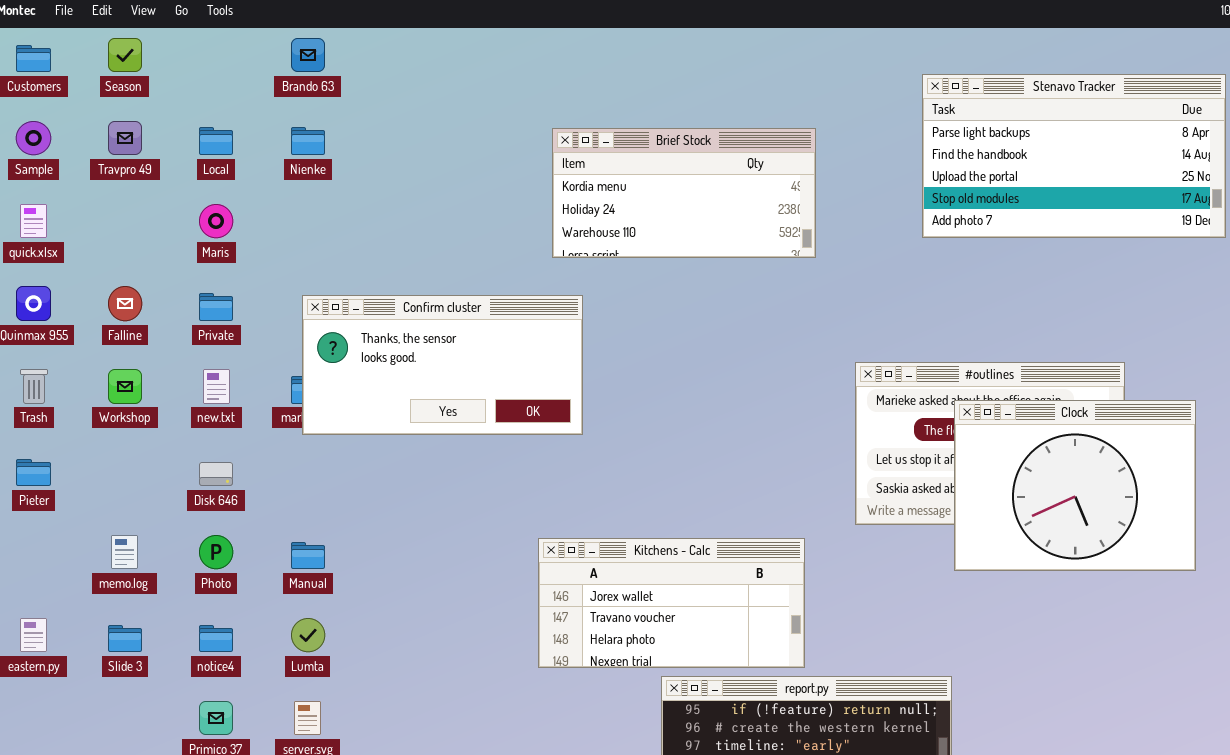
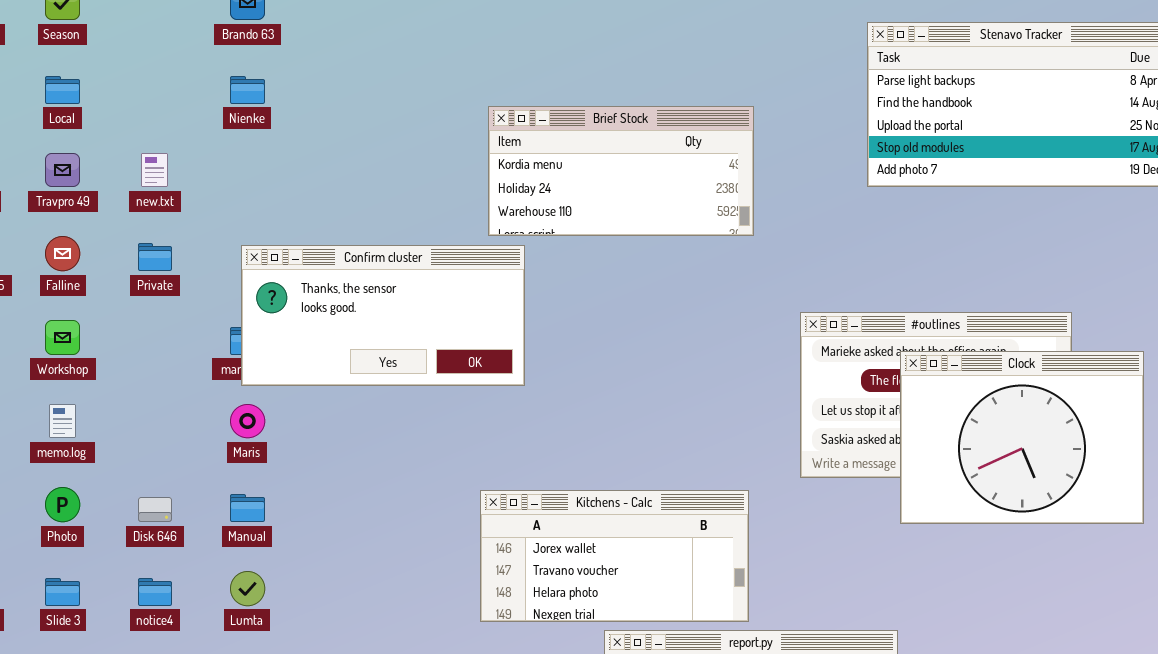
Travpro 49: [108,121,142,155] -> [45,153,80,187], moved
Local: [199,127,233,155] -> [45,76,80,104], moved
Brief Stock: [552,128,816,258] -> [488,106,754,236], moved
Maris: [199,204,233,238] -> [230,404,265,438], moved
new.txt: [203,369,230,404] -> [141,153,168,187], moved
Disk 646: [199,462,233,486] -> [138,497,172,522], moved
memo.log: [111,535,138,569] -> [49,404,76,438], moved
Photo: [199,535,233,569] -> [45,487,80,522], moved

